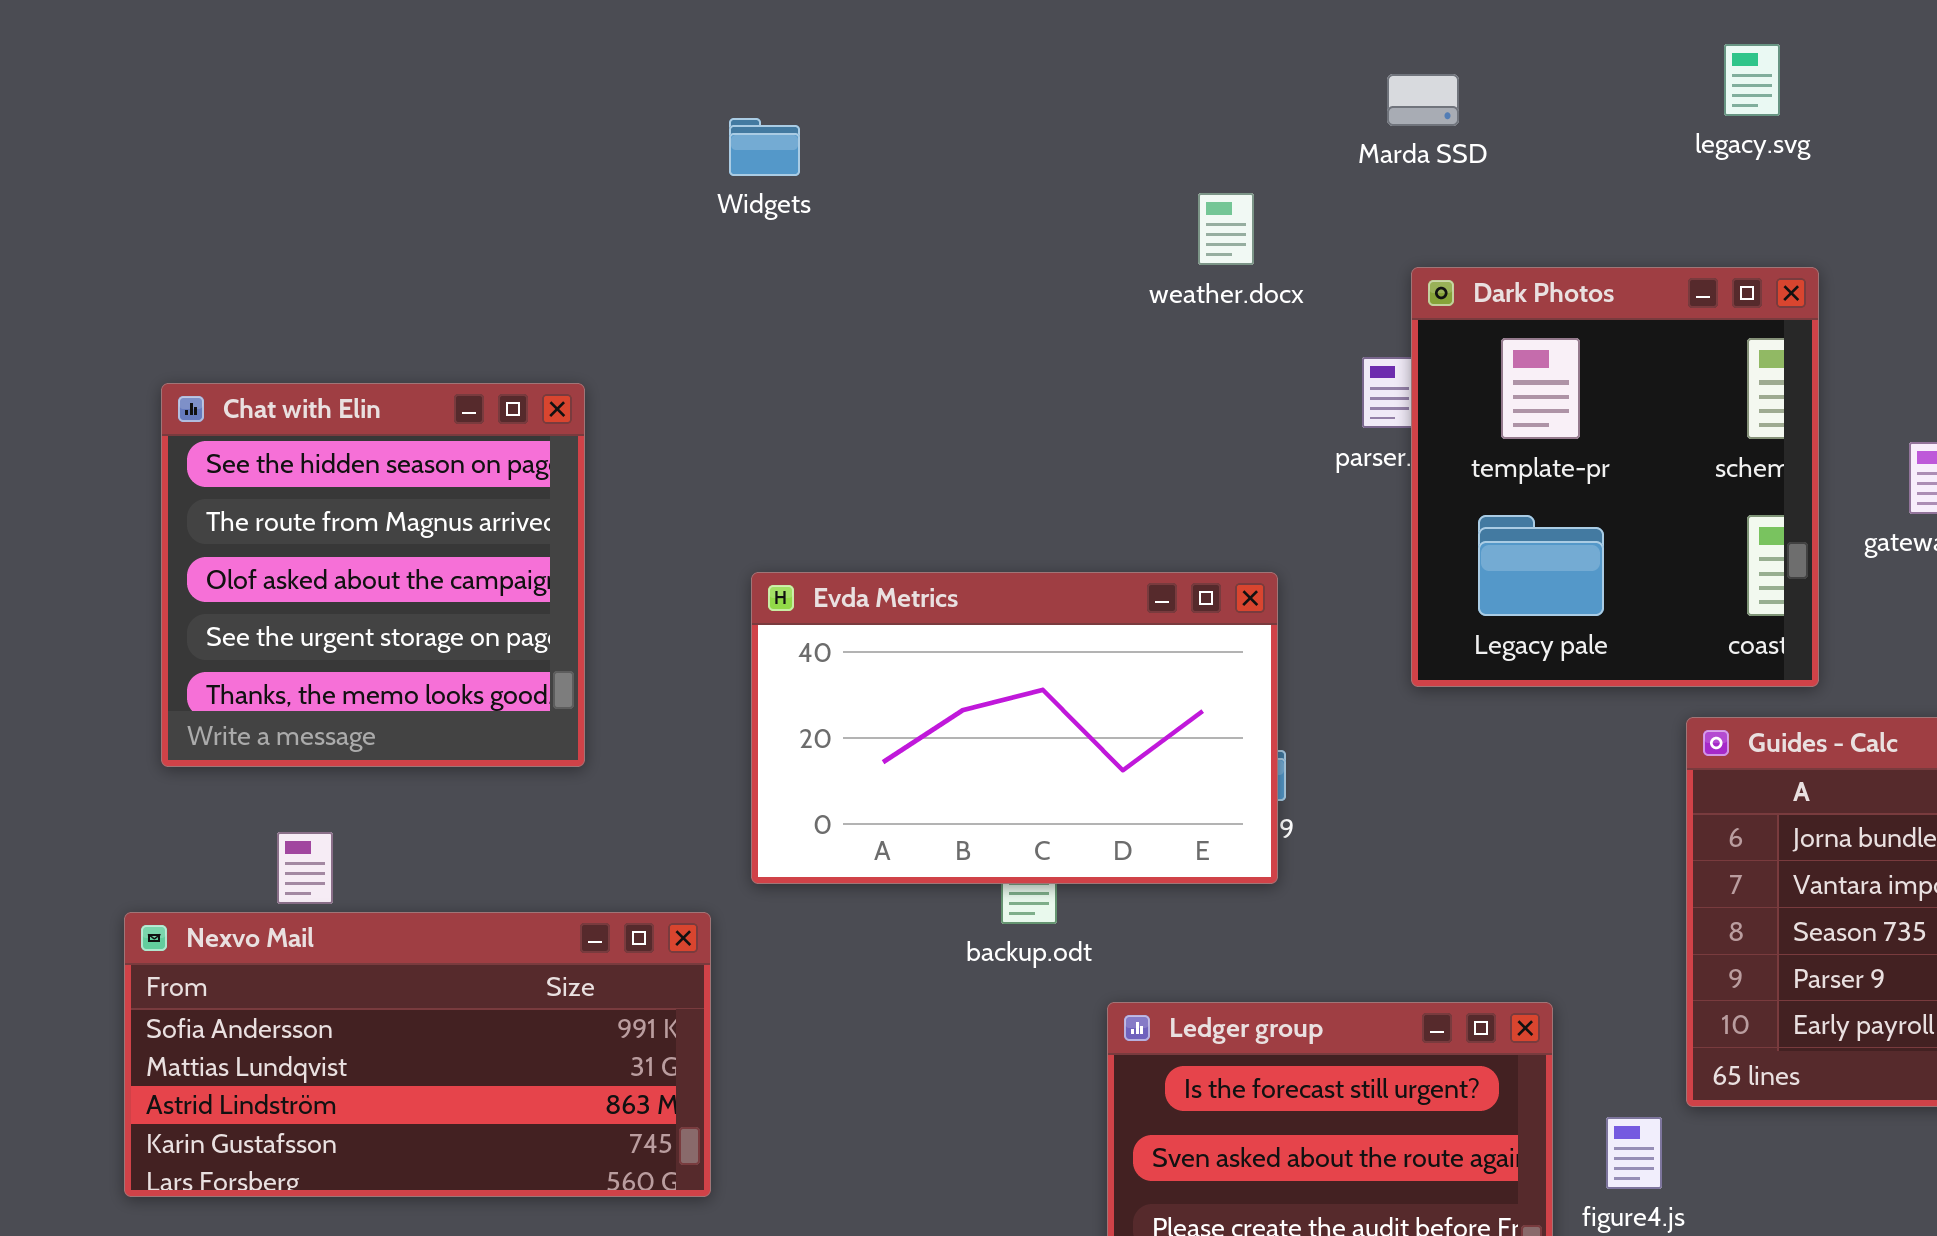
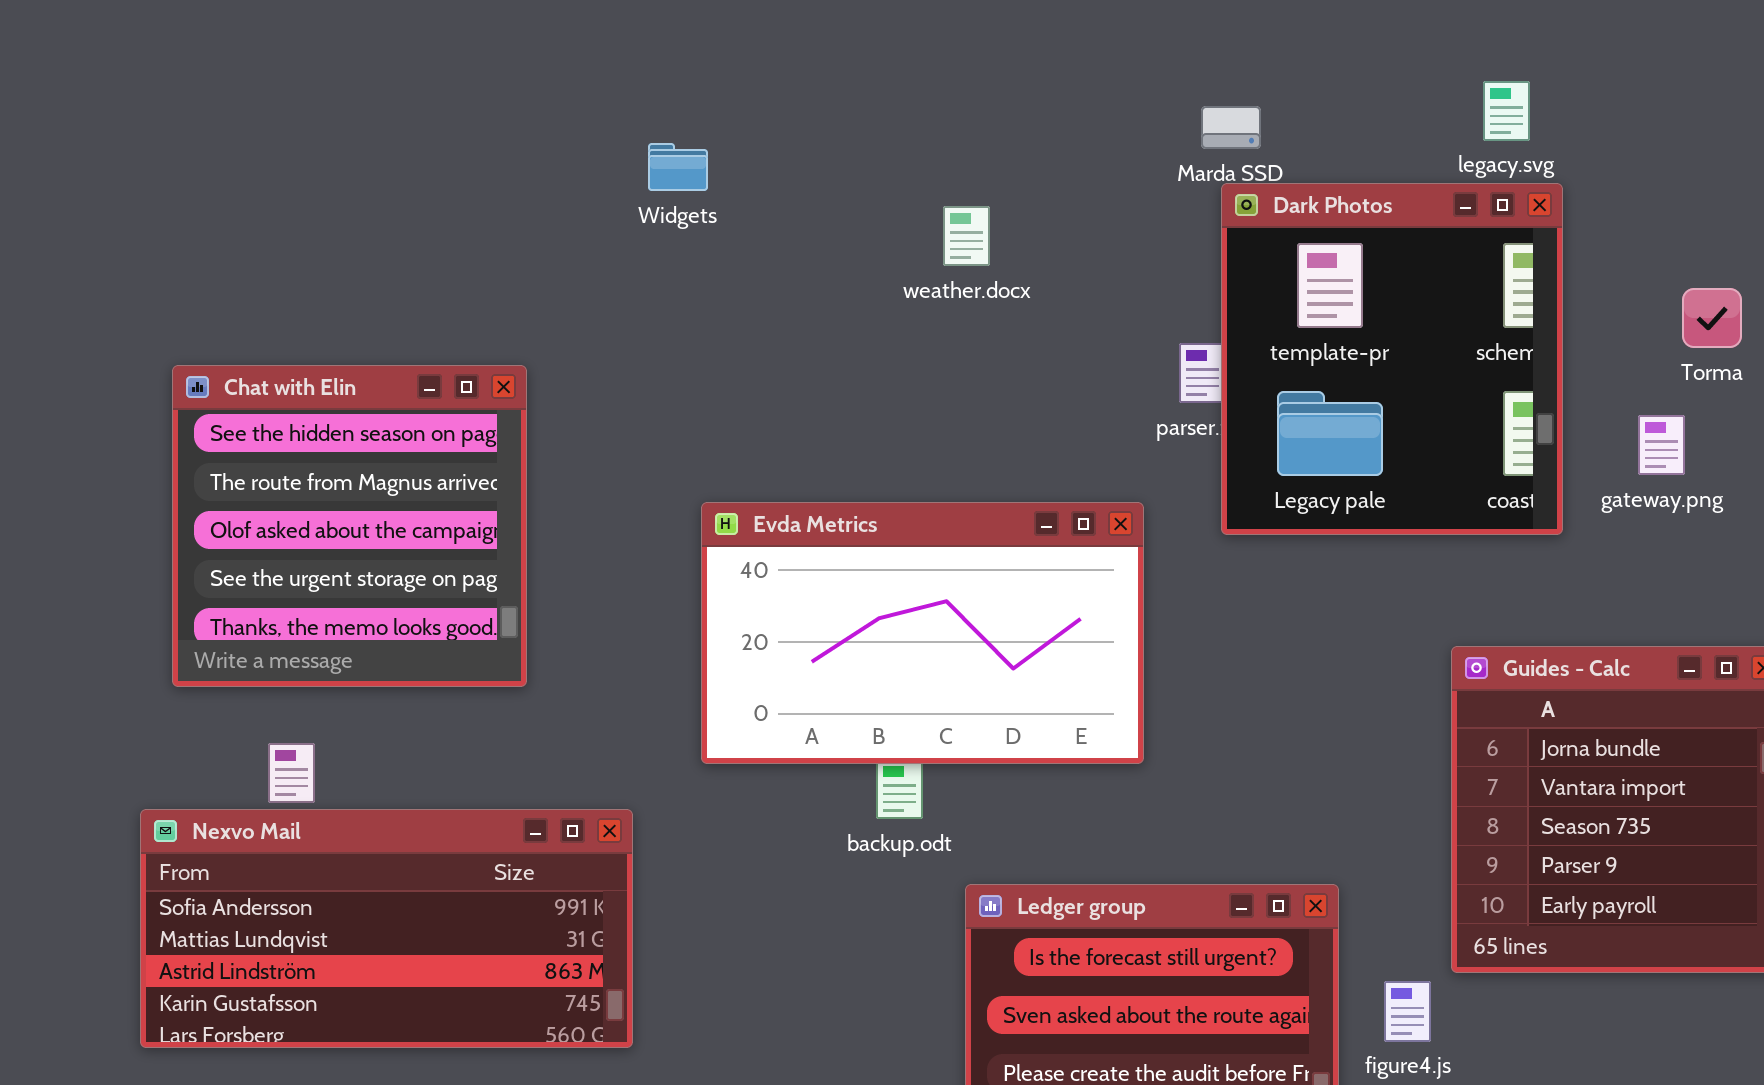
weather.docx: [1198,193,1254,265] -> [943,206,990,266], moved
Dark Photos: [1411,267,1819,687] -> [1221,183,1563,535], moved
Evda Metrics: [751,572,1278,884] -> [701,502,1144,764], moved

